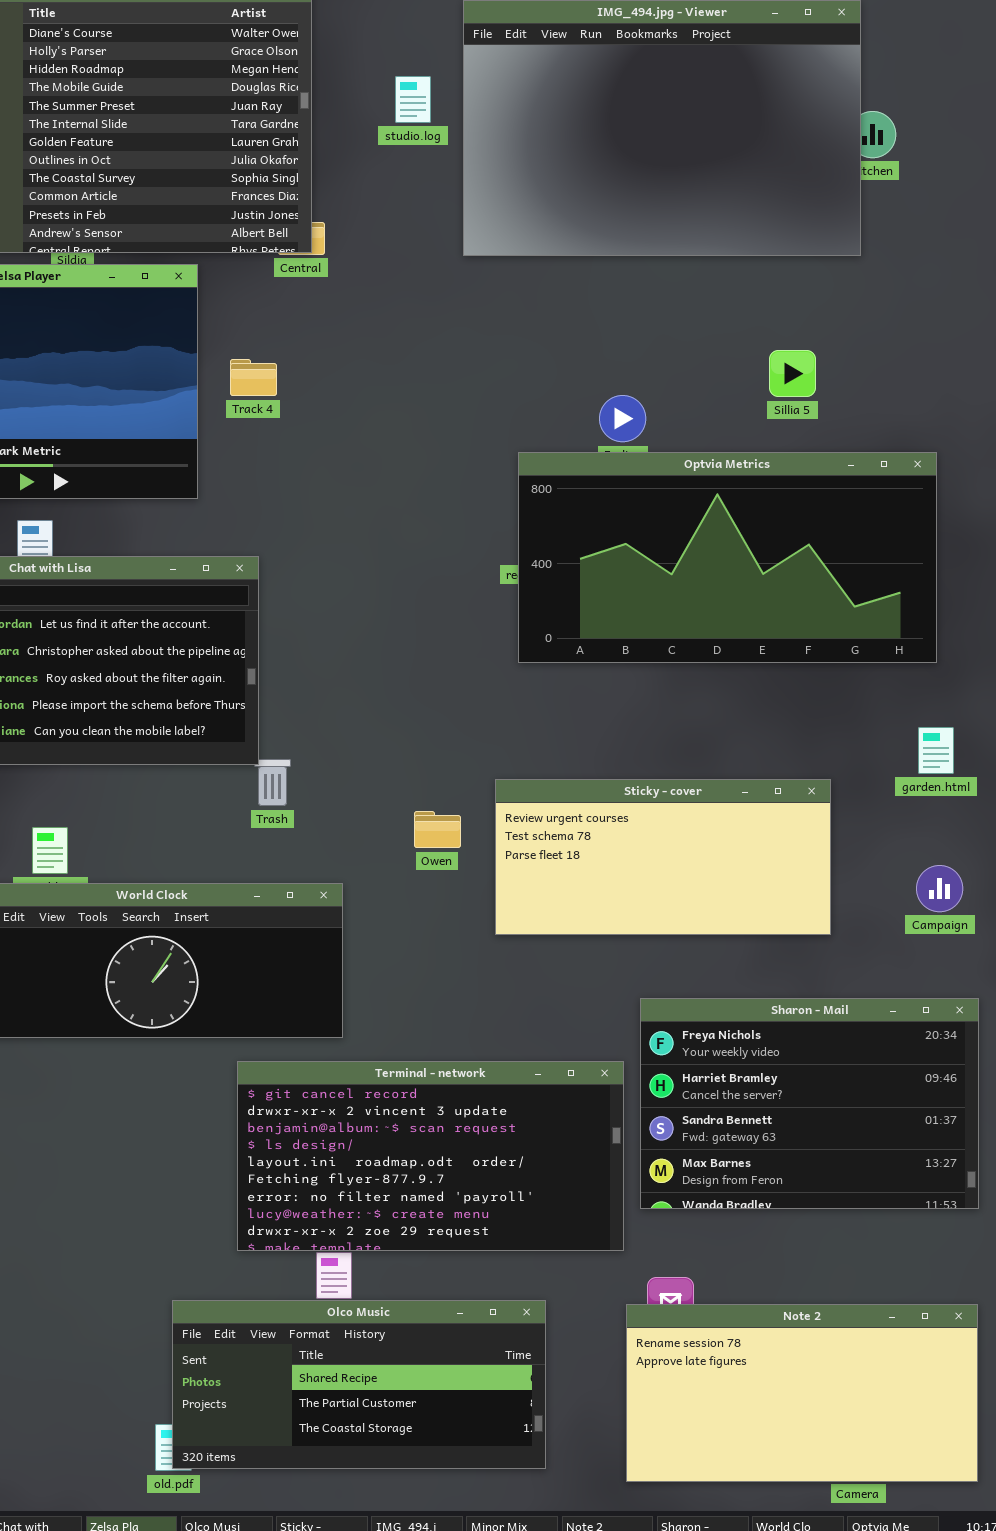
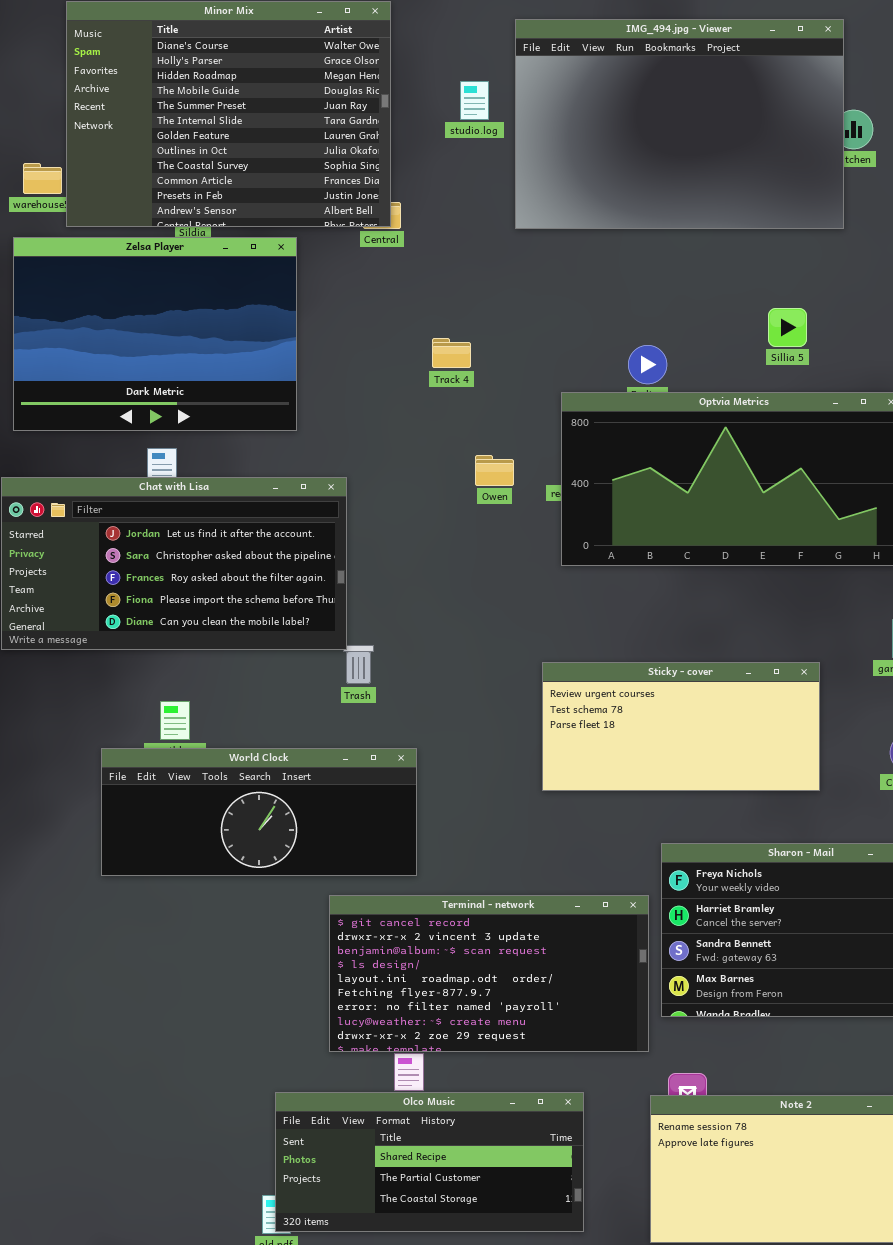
Track 4: [230,359,277,396] -> [432,338,471,368], moved
Owen: [414,811,461,848] -> [475,455,514,486], moved

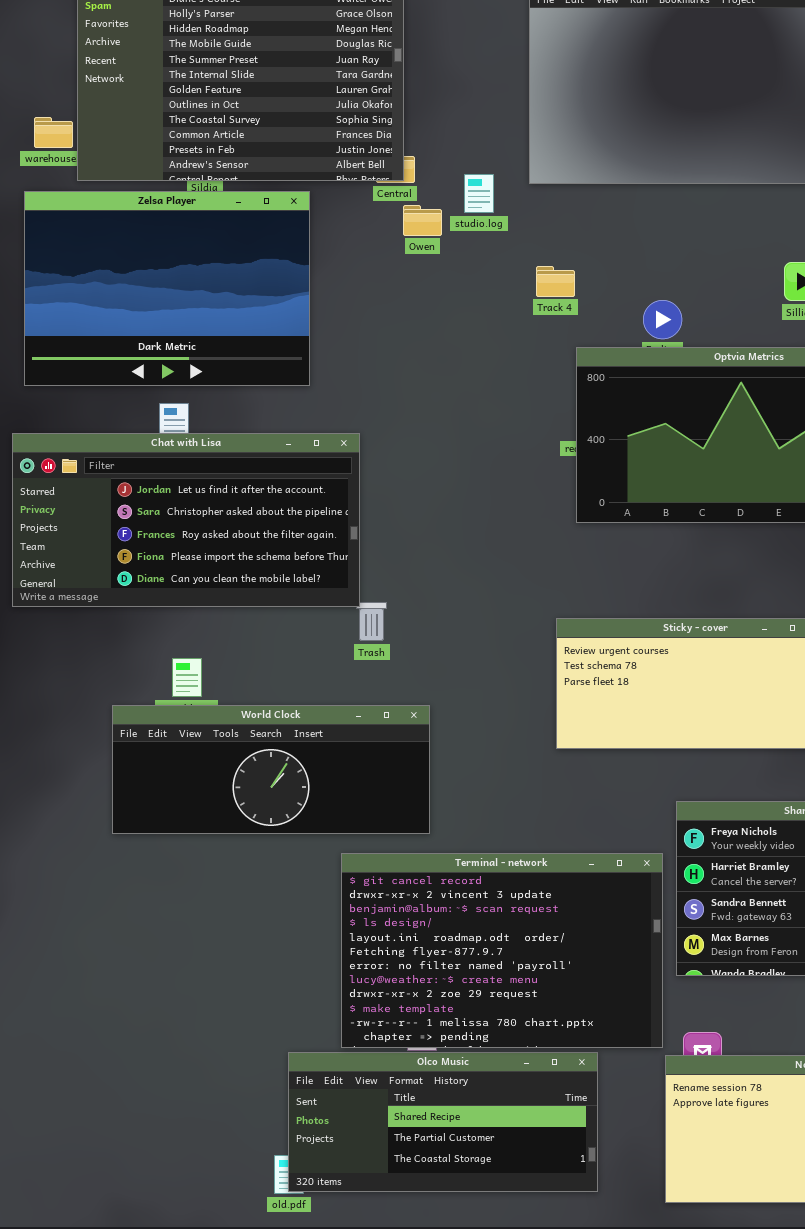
studio.log: [460,81,489,120] -> [464,174,494,213], moved
Track 4: [432,338,471,368] -> [536,266,575,297], moved
Owen: [475,455,514,486] -> [403,205,442,236], moved
Terminal - network: [329,895,649,1052] -> [341,853,663,1048], resized

